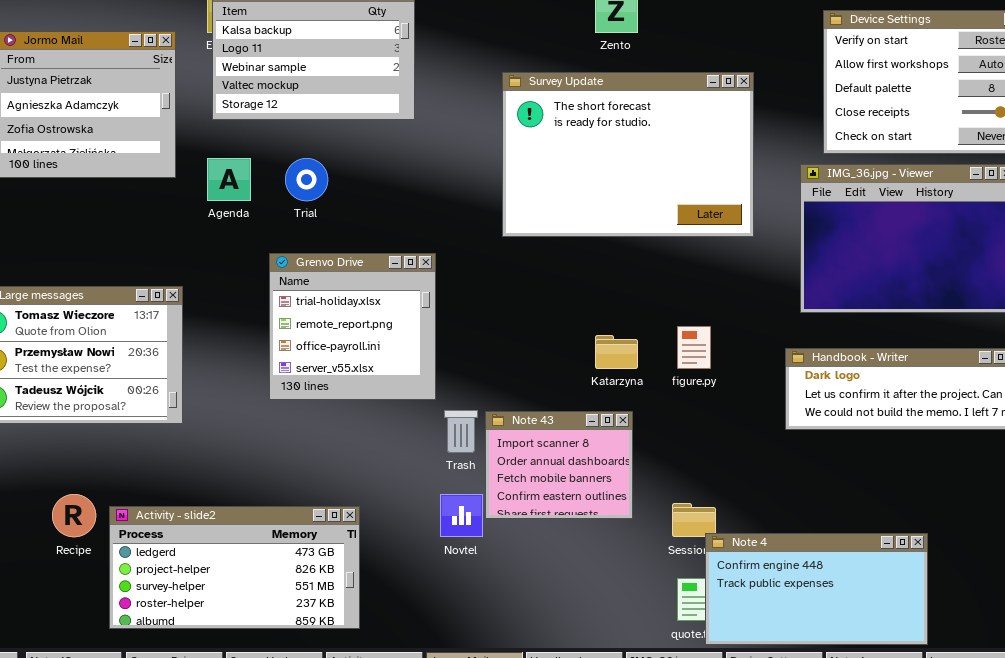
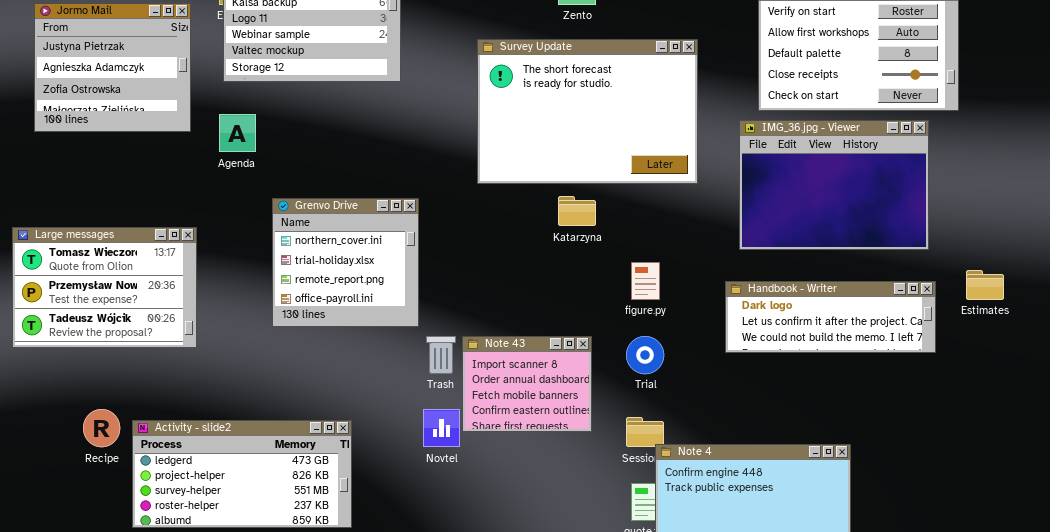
Trial: [285,158,328,201] -> [626,336,664,374], moved
Grenvo Drive: [269,253,436,400] -> [272,198,419,327], scrolled up 1 row
Katarzyna: [595,335,638,369] -> [558,196,596,226], moved

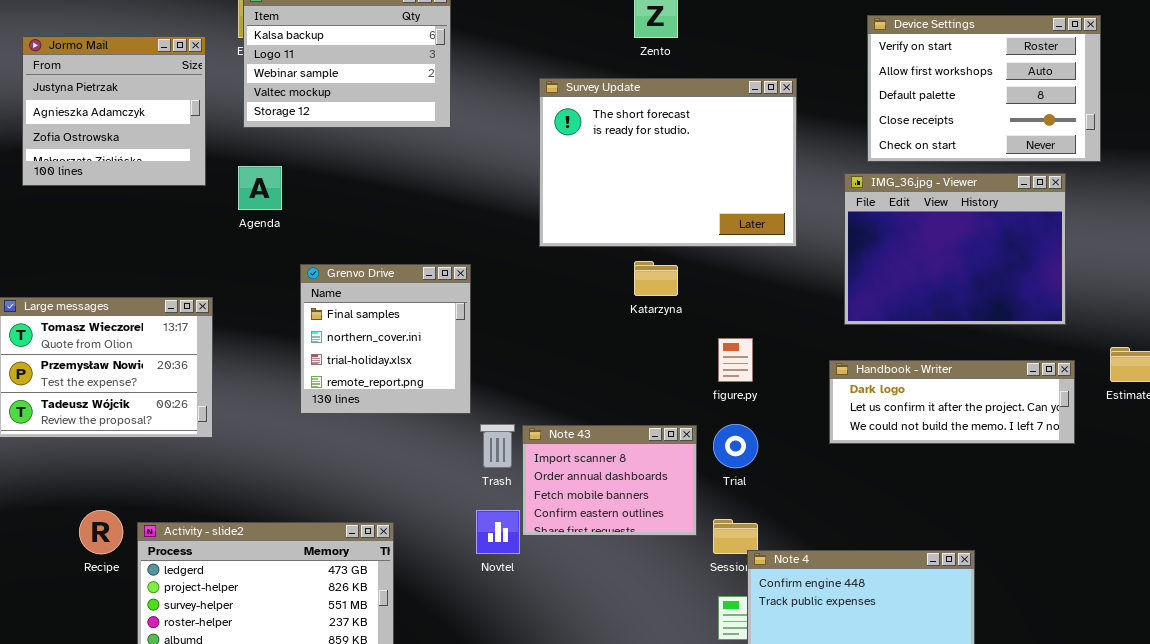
Grenvo Drive: [272,198,419,327] -> [300,264,471,414], scrolled up 1 row
Note 43: [462,336,592,432] -> [522,425,697,536], resized

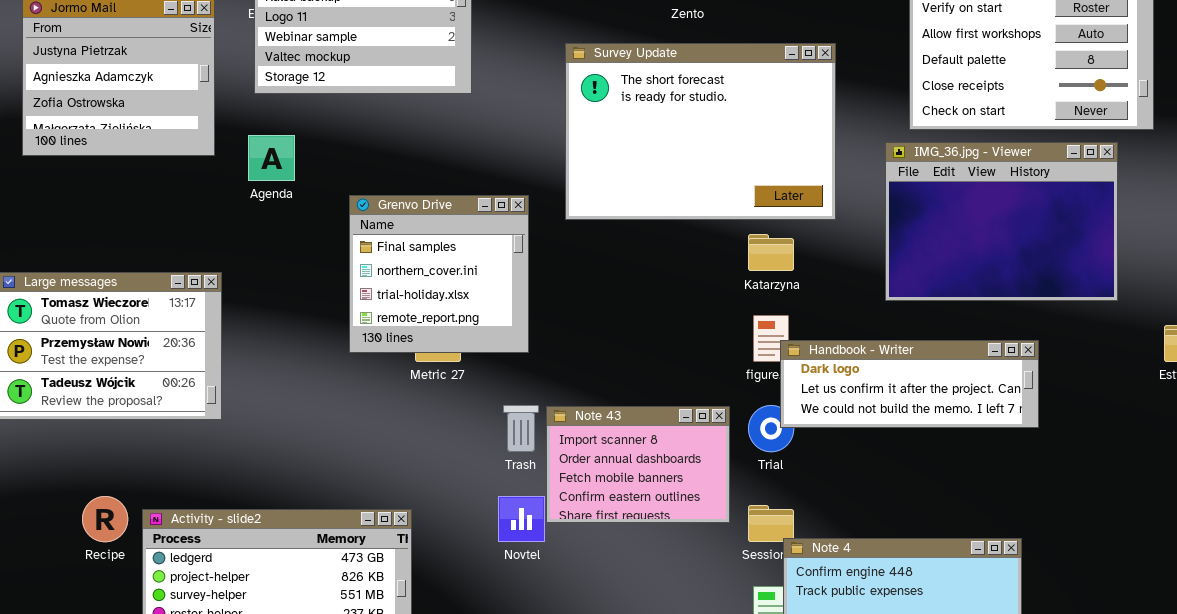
Katarzyna: [634,261,678,296] -> [748,234,794,271], moved
Grenvo Drive: [300,264,471,414] -> [349,195,529,353], moved
Handbook - Writer: [829,360,1075,444] -> [780,340,1039,428], moved

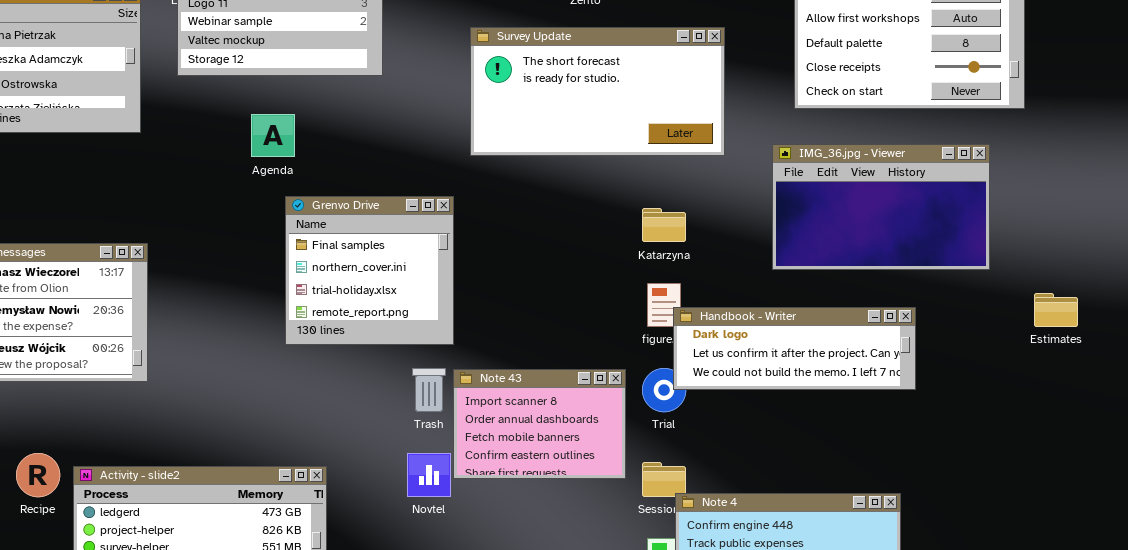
Survey Update: [565,43,836,220] -> [470,27,725,156], resized
Agenda: [248,135,295,181] -> [251,114,295,157], moved
IMG_36.jpg - Viewer: [885,142,1118,301] -> [772,144,990,270], resized
Grenvo Drive: [349,195,529,353] -> [285,196,454,345], moved

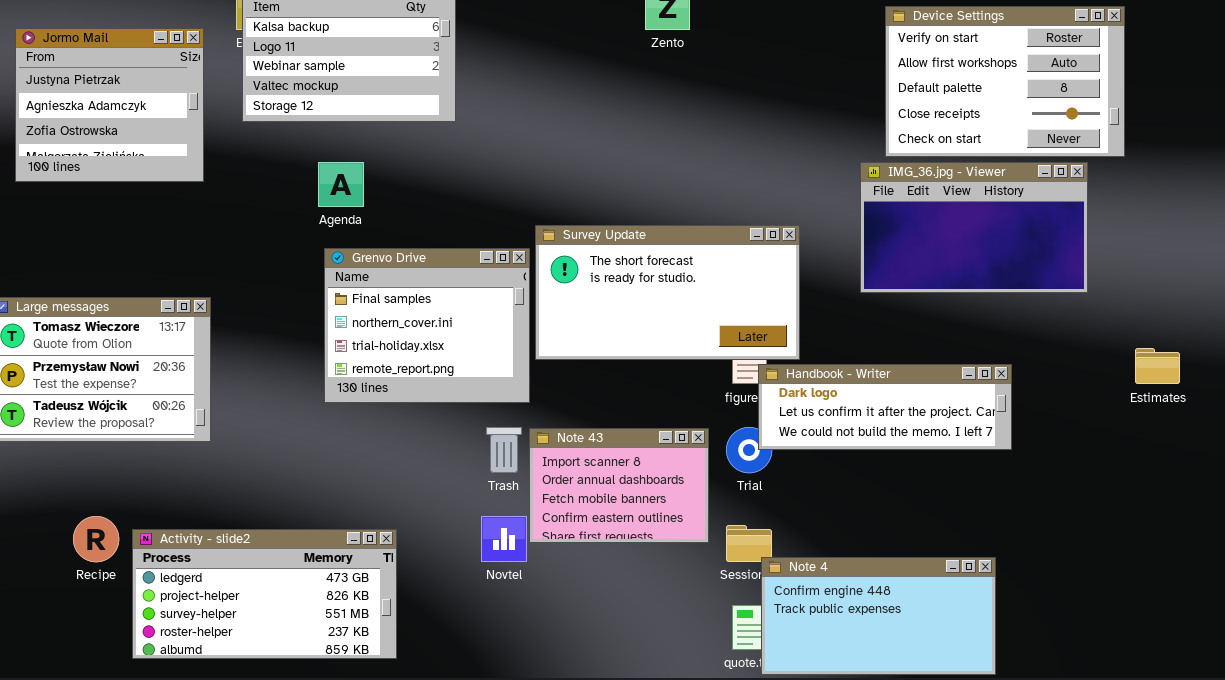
Survey Update: [470,27,725,156] -> [535,225,800,360], moved
IMG_36.jpg - Viewer: [772,144,990,270] -> [860,162,1088,293], moved
Grenvo Drive: [285,196,454,345] -> [324,248,530,403], resized

